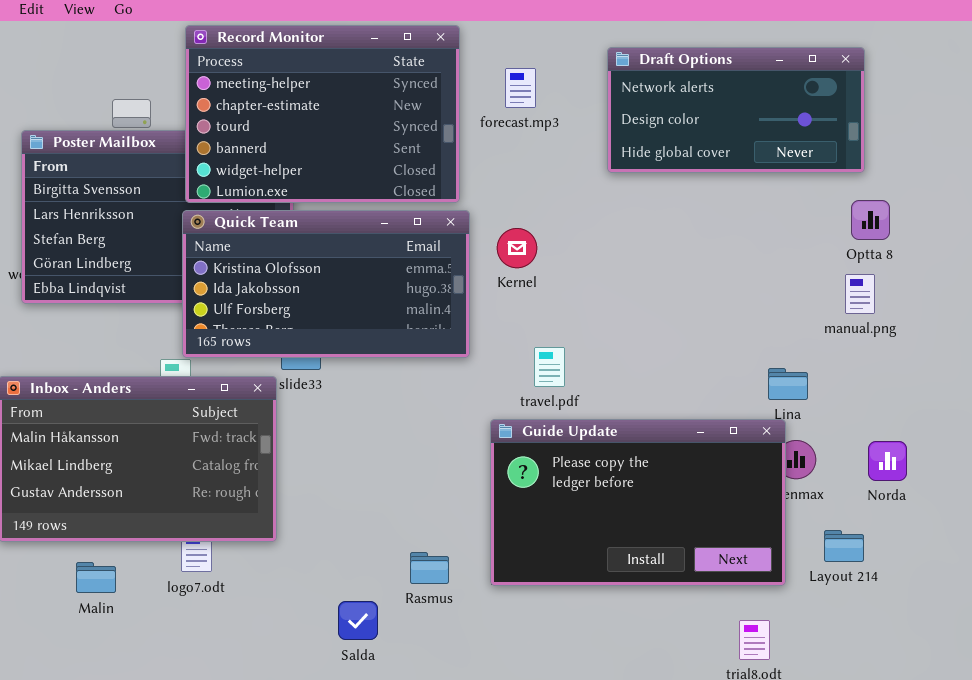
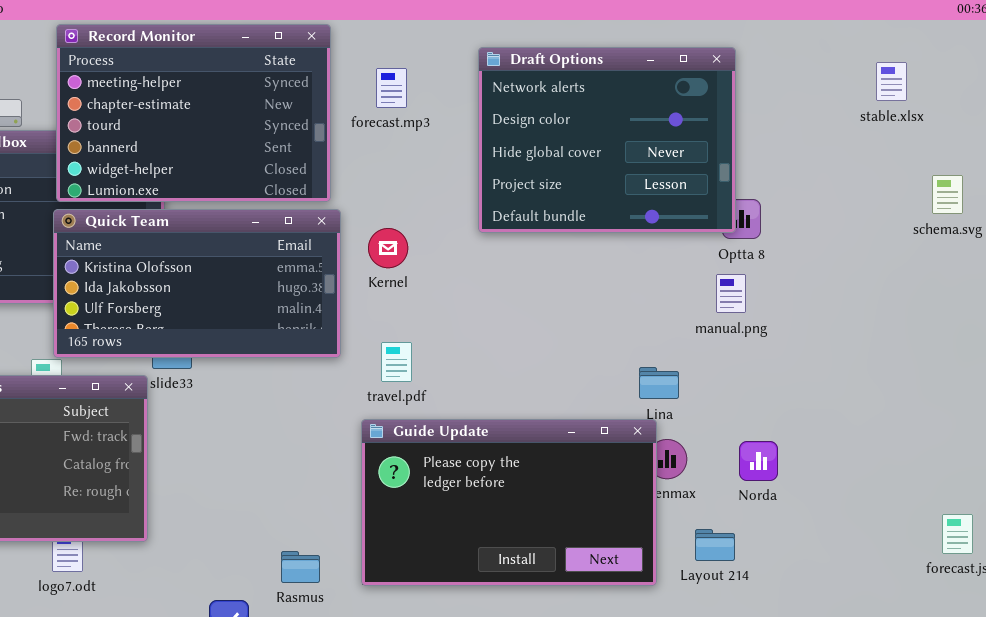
Draft Options: [607,47,865,173] -> [478,47,736,233], resized
travel.pdf: [534,347,565,387] -> [381,342,412,382], moved

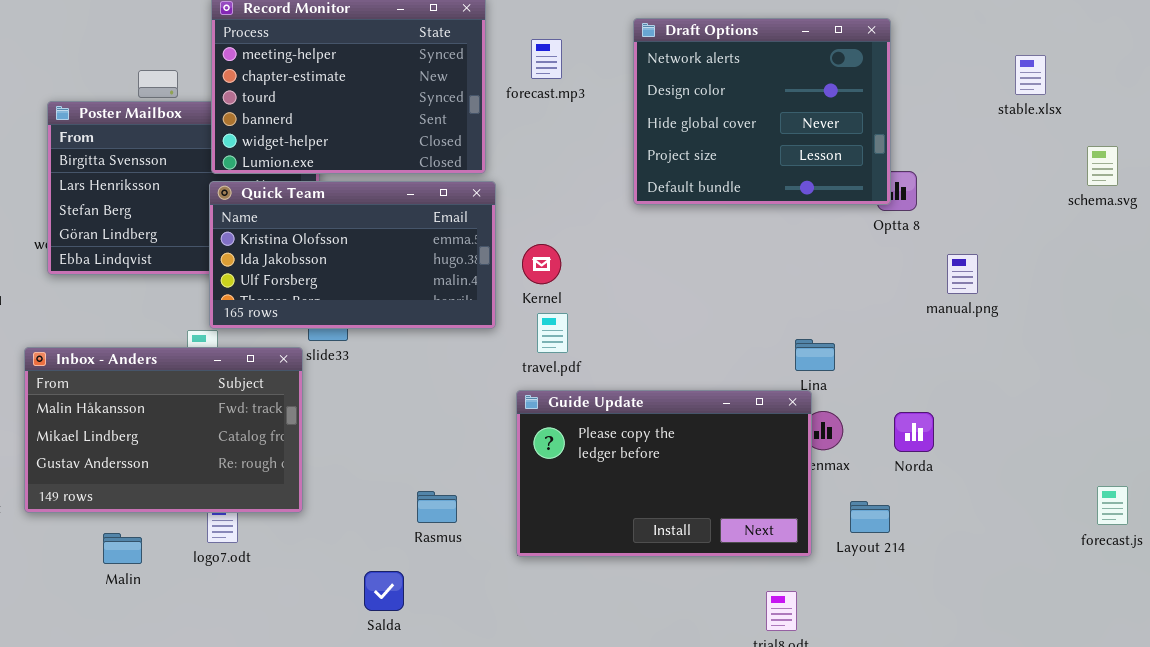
stable.xlsx: [876,62,907,101] -> [1015,55,1046,95], moved
Kernel: [368,228,408,268] -> [522,244,561,284], moved
manual.png: [716,274,746,313] -> [947,254,978,294], moved
Rasmus: [281,551,320,583] -> [417,491,457,523], moved

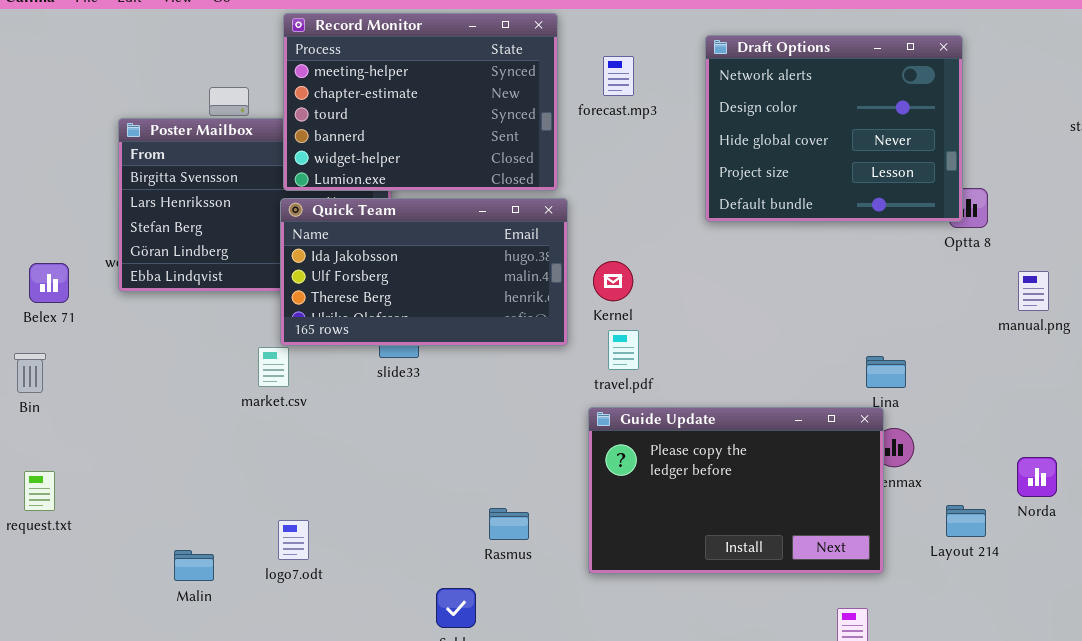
Quick Team: [209,181,496,329] -> [280,198,568,346], scrolled down 1 row
Inbox - Anders: [24,347,303,513] -> none, closed
Norda: [894,412,934,452] -> [1017,457,1057,497], moved
Layout 214: [850,501,890,533] -> [946,505,986,537], moved

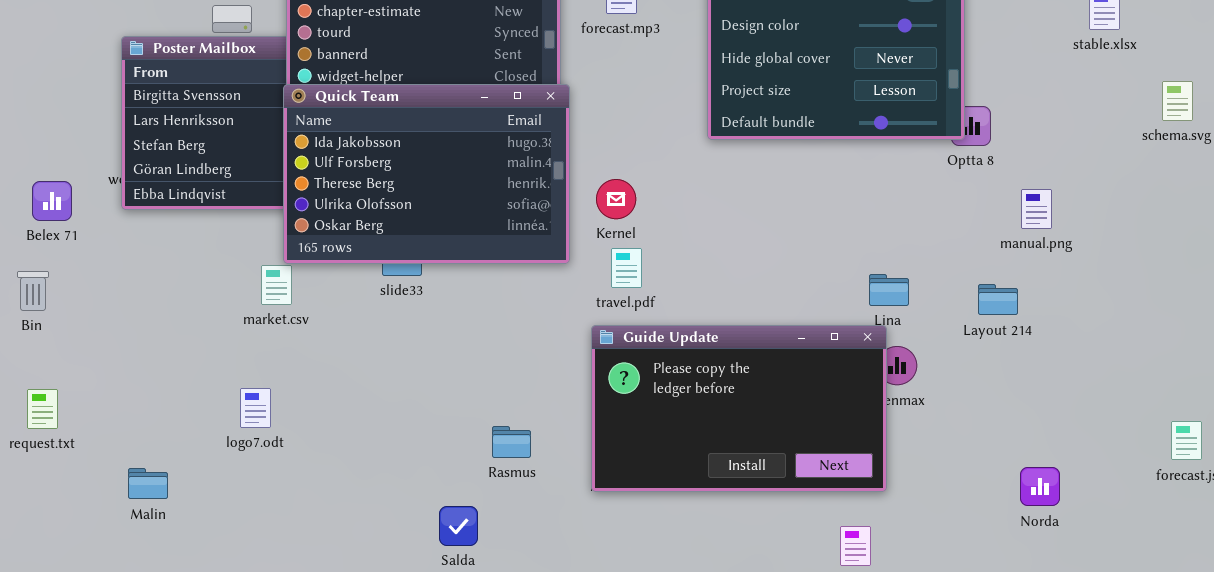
Quick Team: [280,198,568,346] -> [283,84,570,264], resized
Norda: [1017,457,1057,497] -> [1020,467,1060,506], moved
Layout 214: [946,505,986,537] -> [978,284,1018,315], moved
logo7.odt: [278,520,309,560] -> [240,388,271,428], moved
Malin: [174,550,214,581] -> [128,468,168,499], moved

